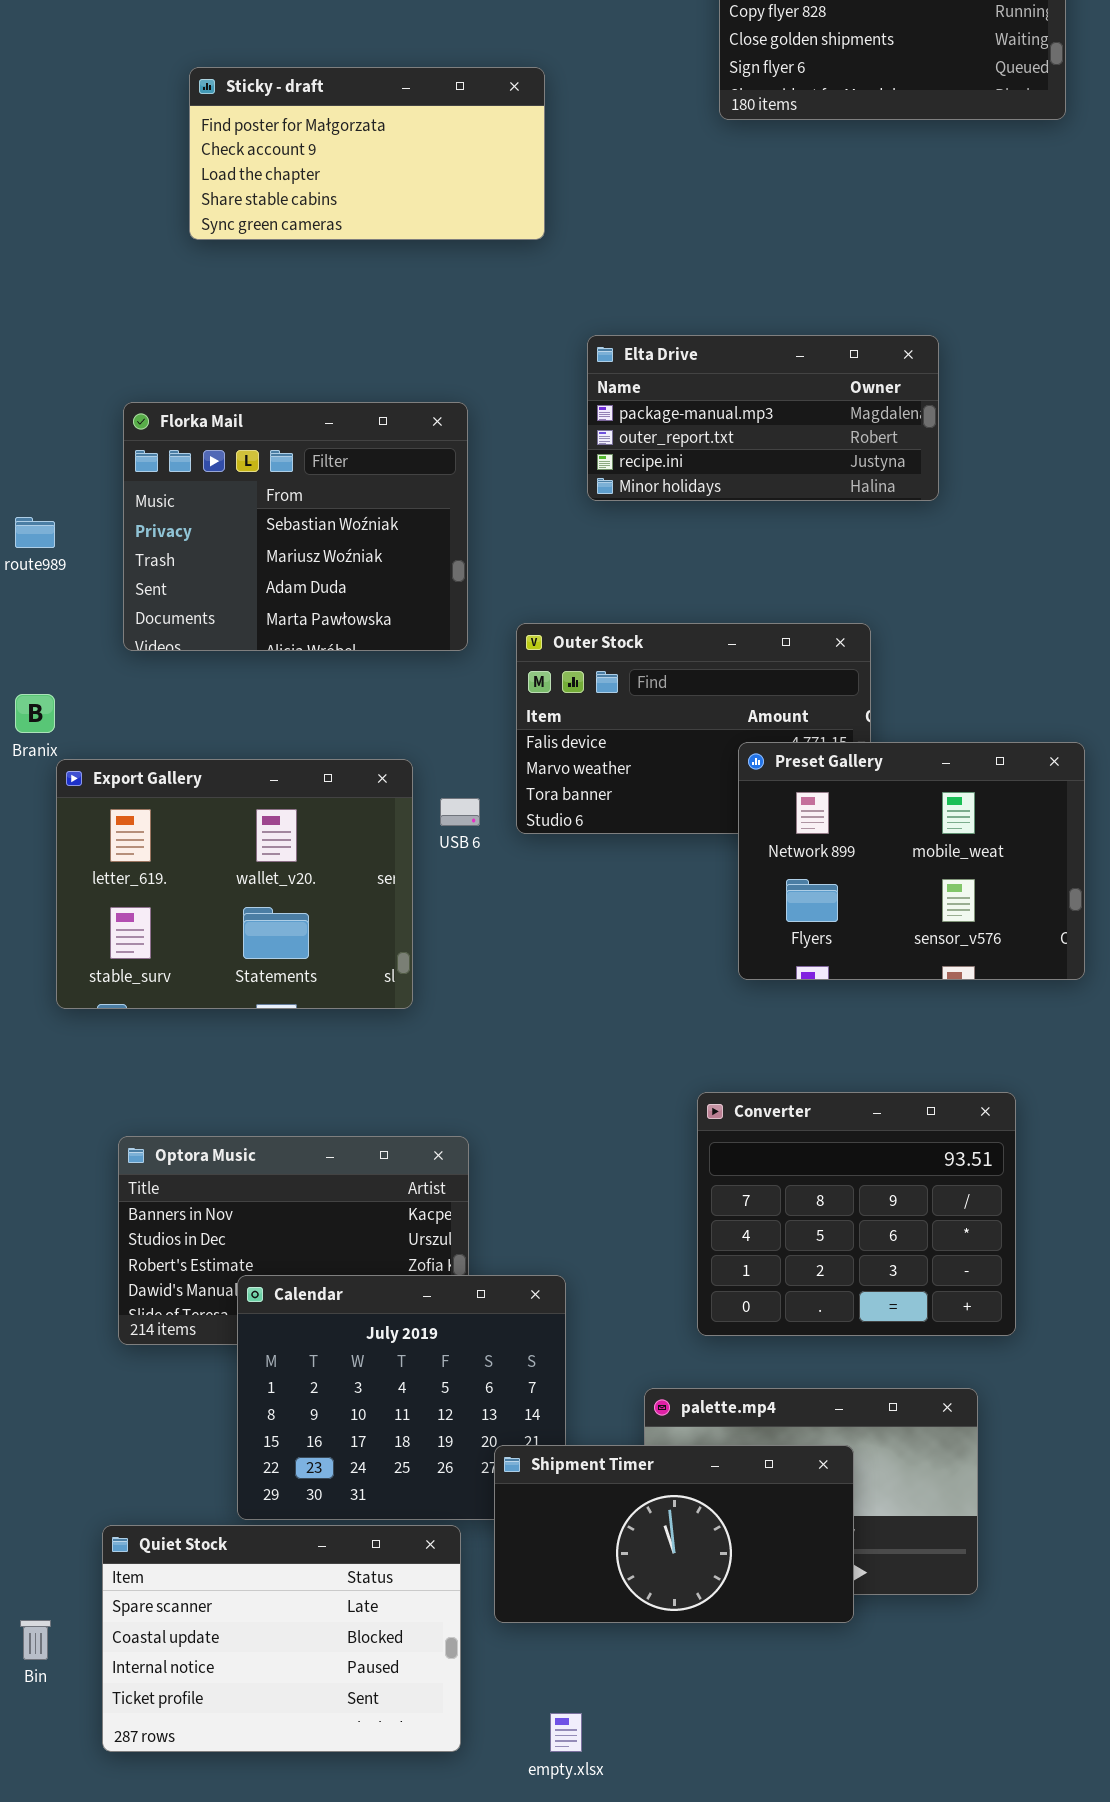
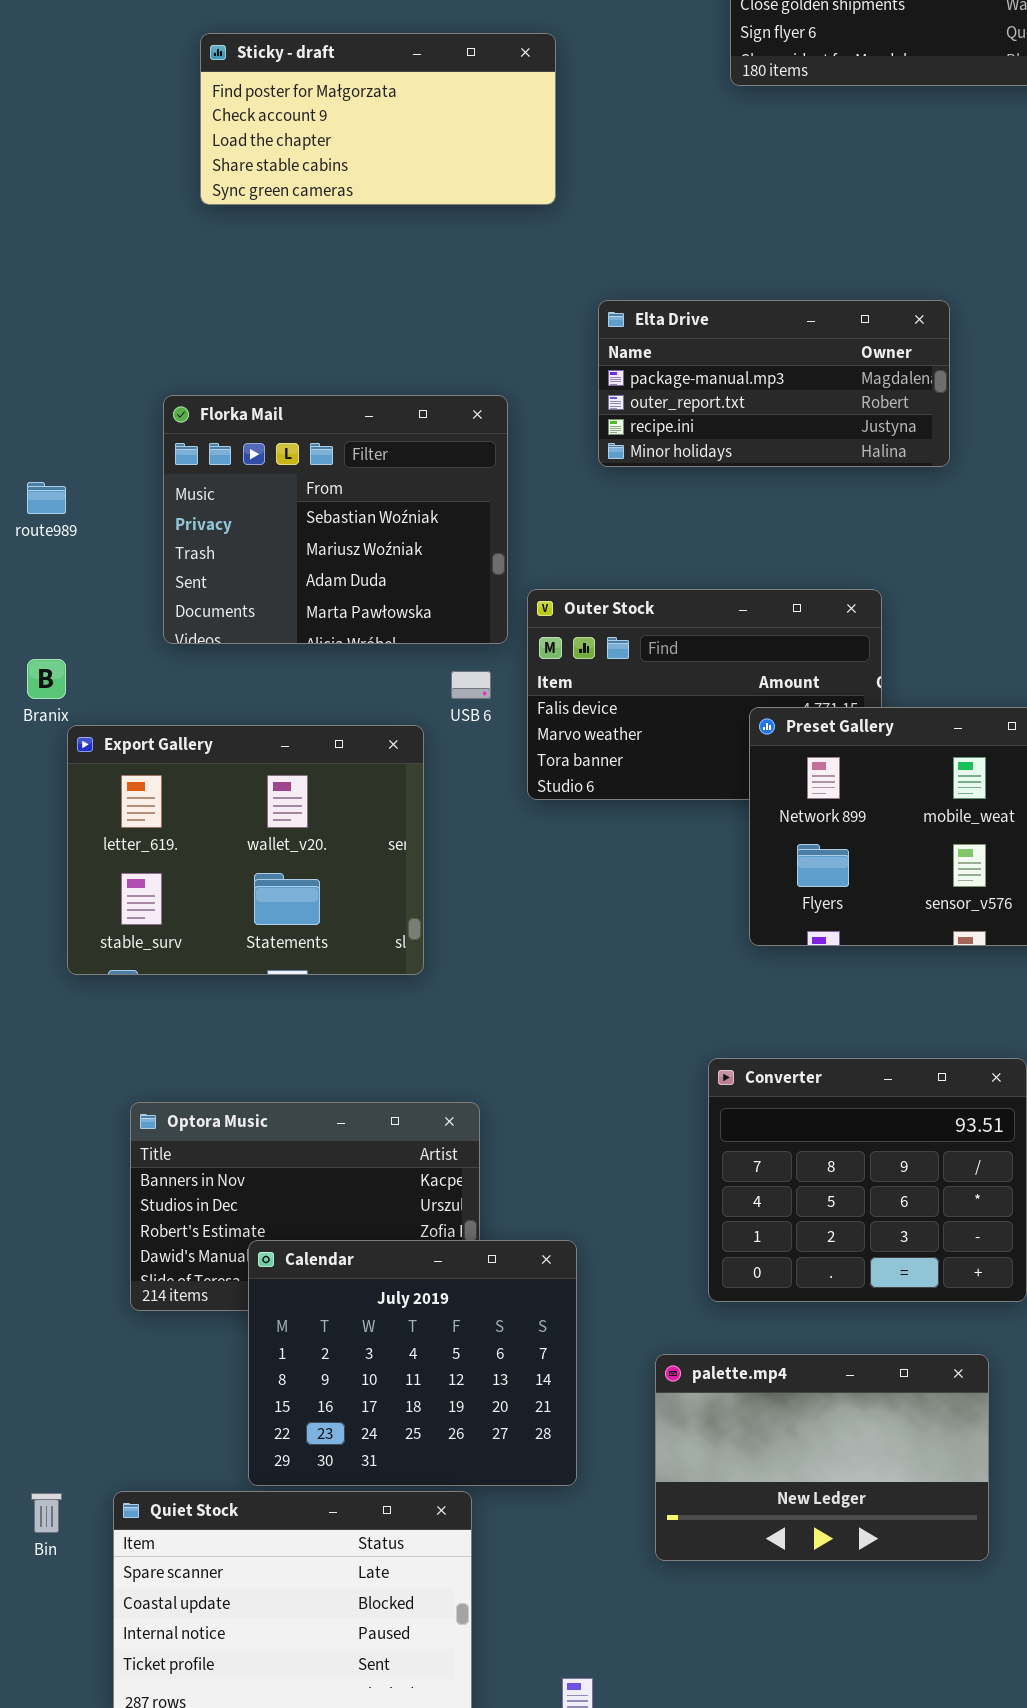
Florka Mail: [123,402,468,651] -> [163,395,508,644], moved
USB 6: [440,798,480,826] -> [451,671,491,699], moved
Shipment Timer: [494,1445,854,1623] -> none, closed
Bin: [20,1620,51,1660] -> [31,1493,62,1533], moved

